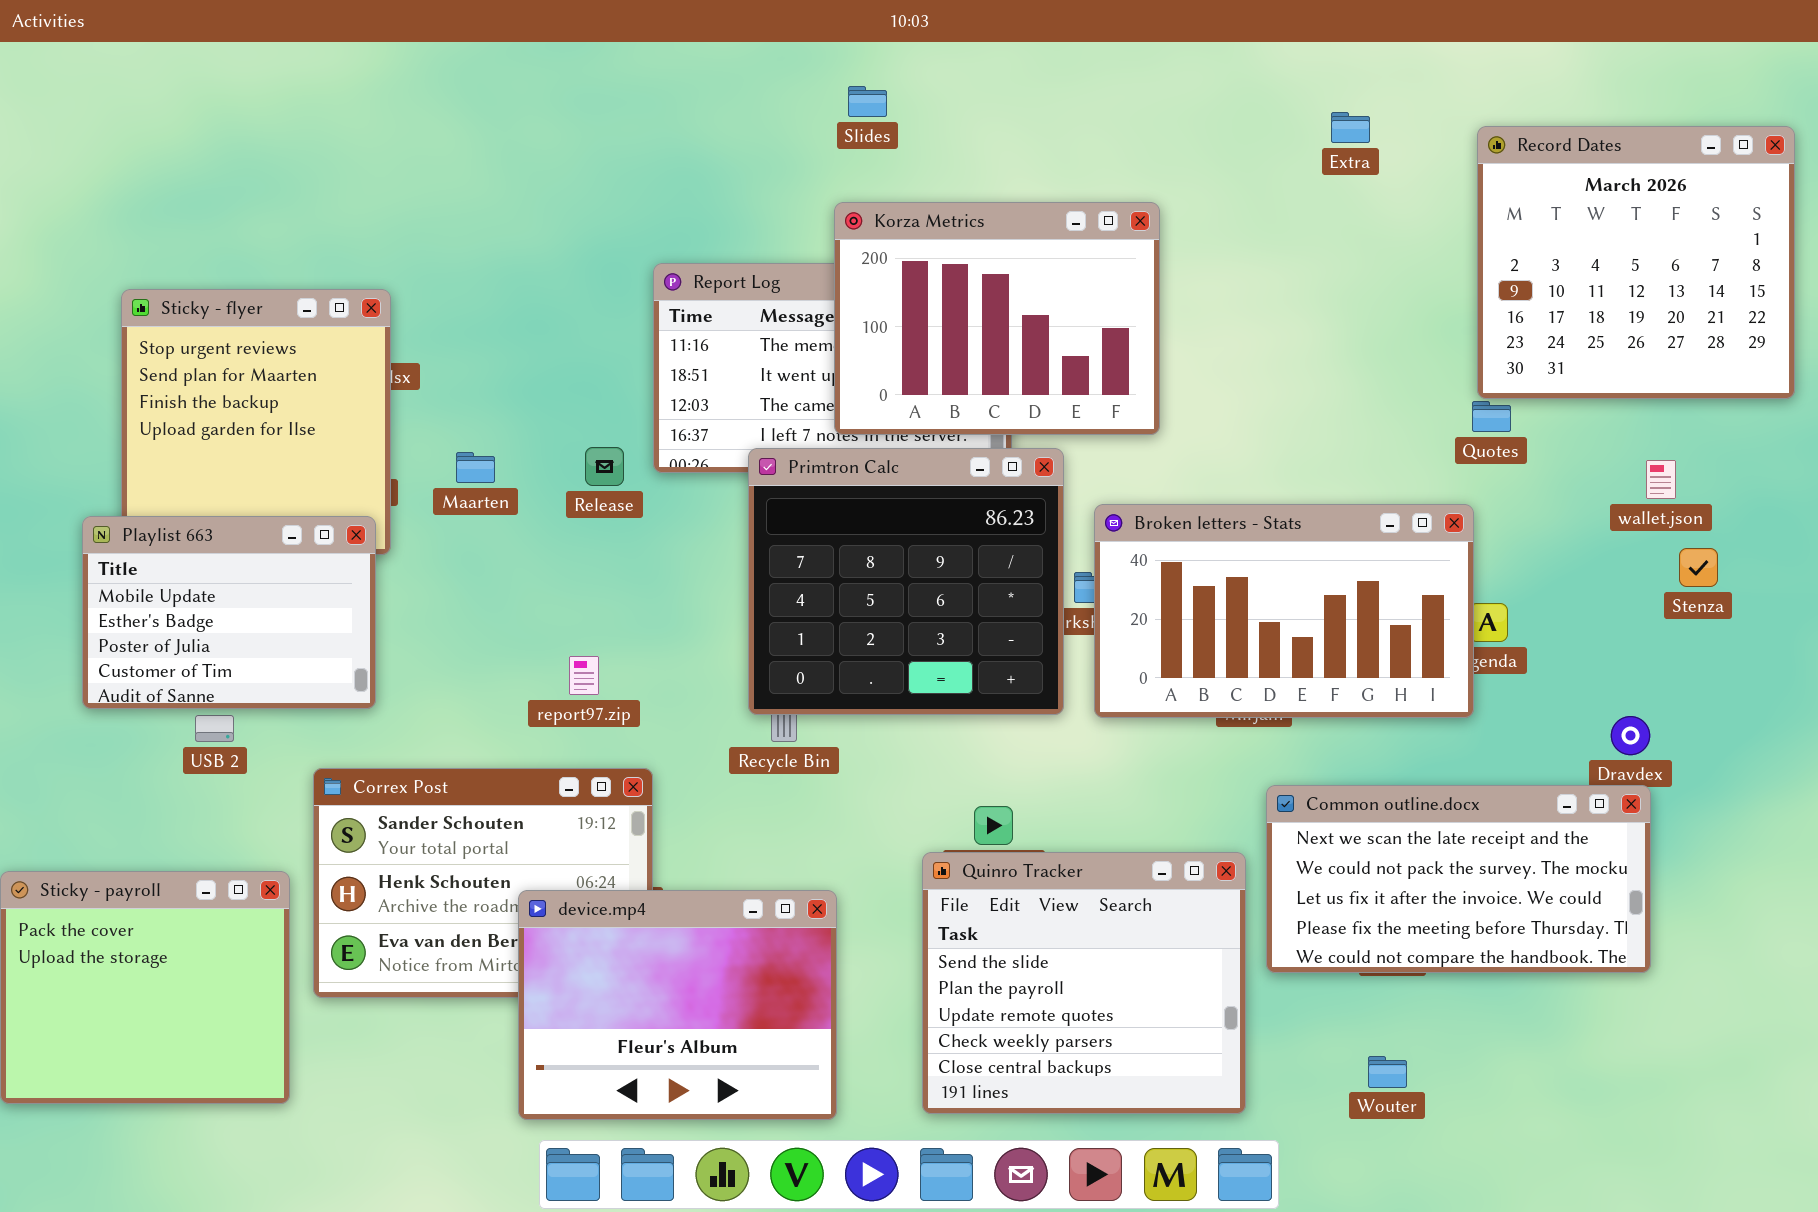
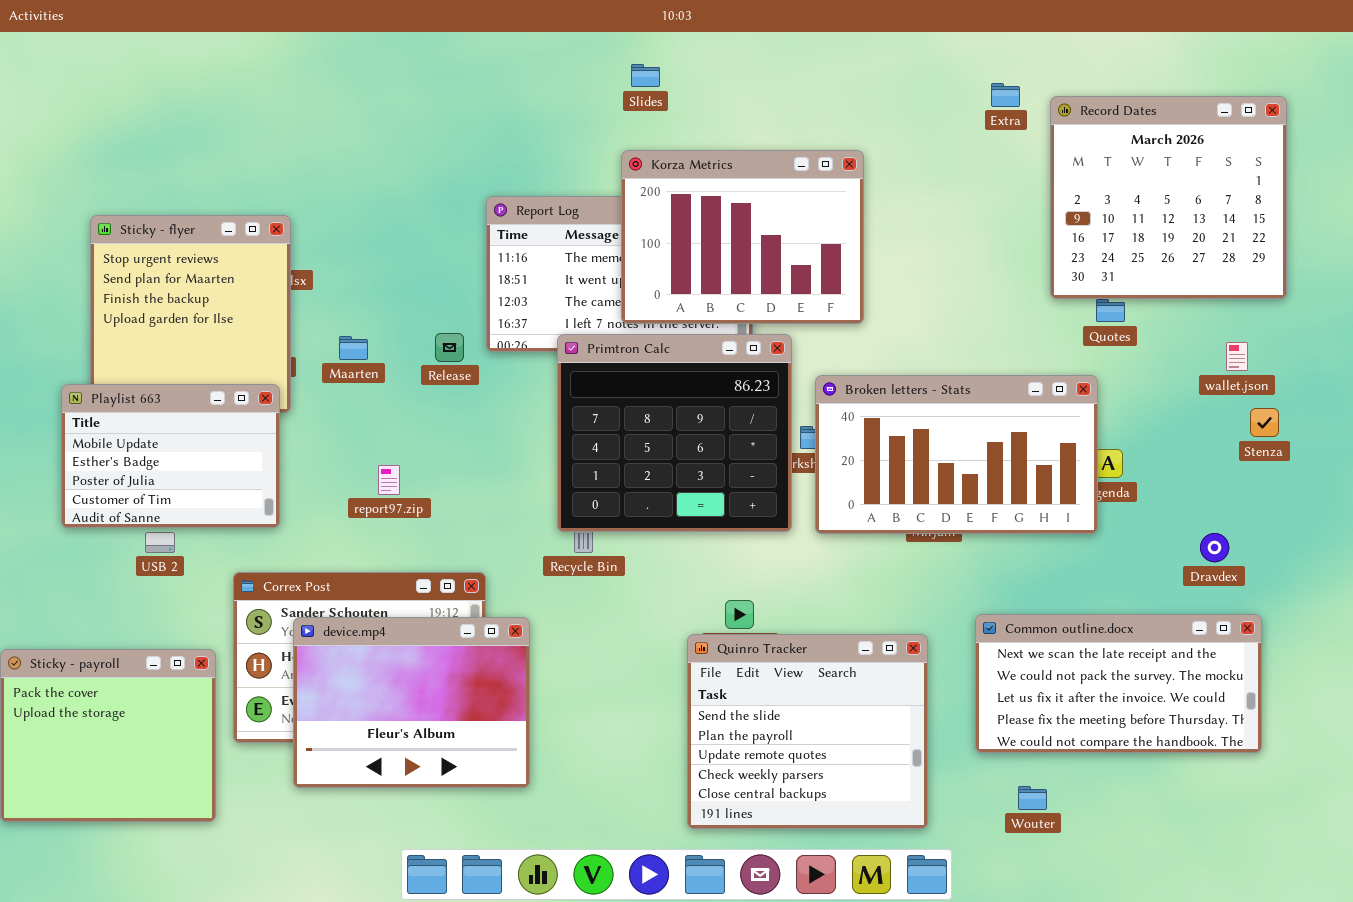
Record Dates: [1477,126,1795,399] -> [1050,96,1287,299], moved
report97.zip: [569,656,599,695] -> [378,465,400,495], moved
Common outline.docx: [1266,785,1651,973] -> [975,614,1262,753], moved
device.mp4: [518,890,837,1120] -> [293,617,530,788], moved

